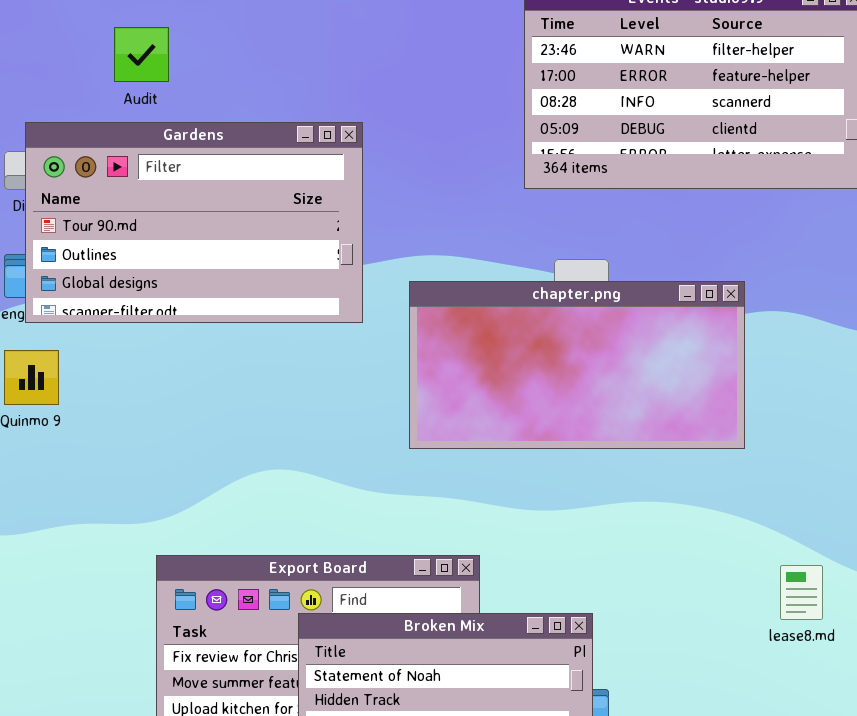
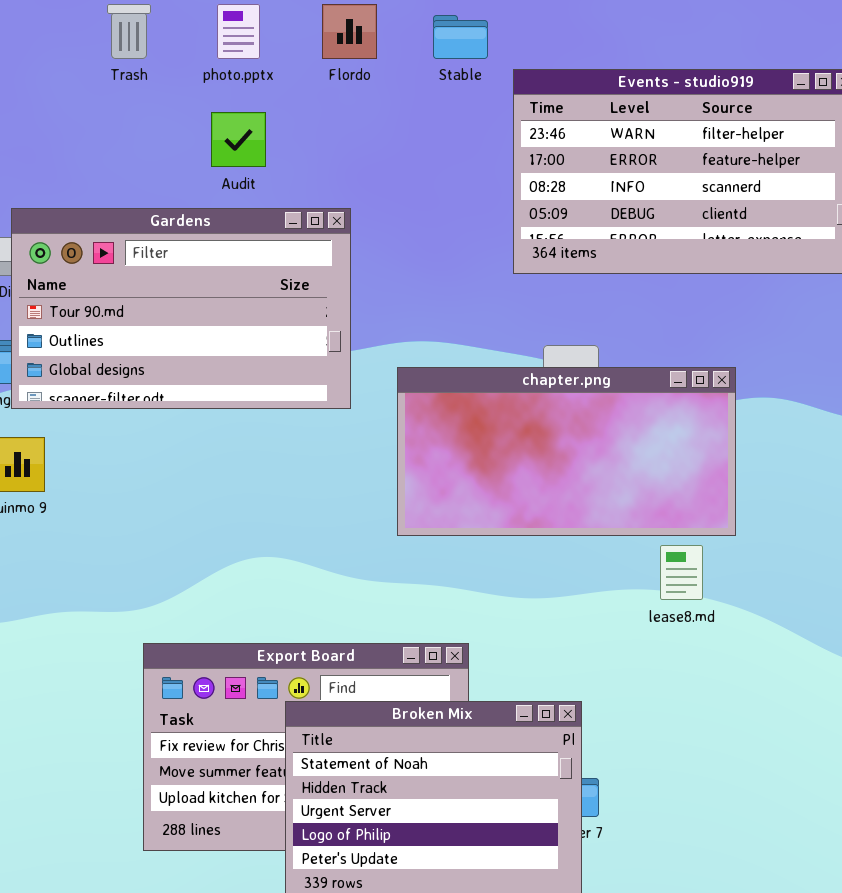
Audit: [114,27,169,82] -> [211,112,266,167], moved
lease8.md: [780,565,823,620] -> [660,545,703,600], moved

